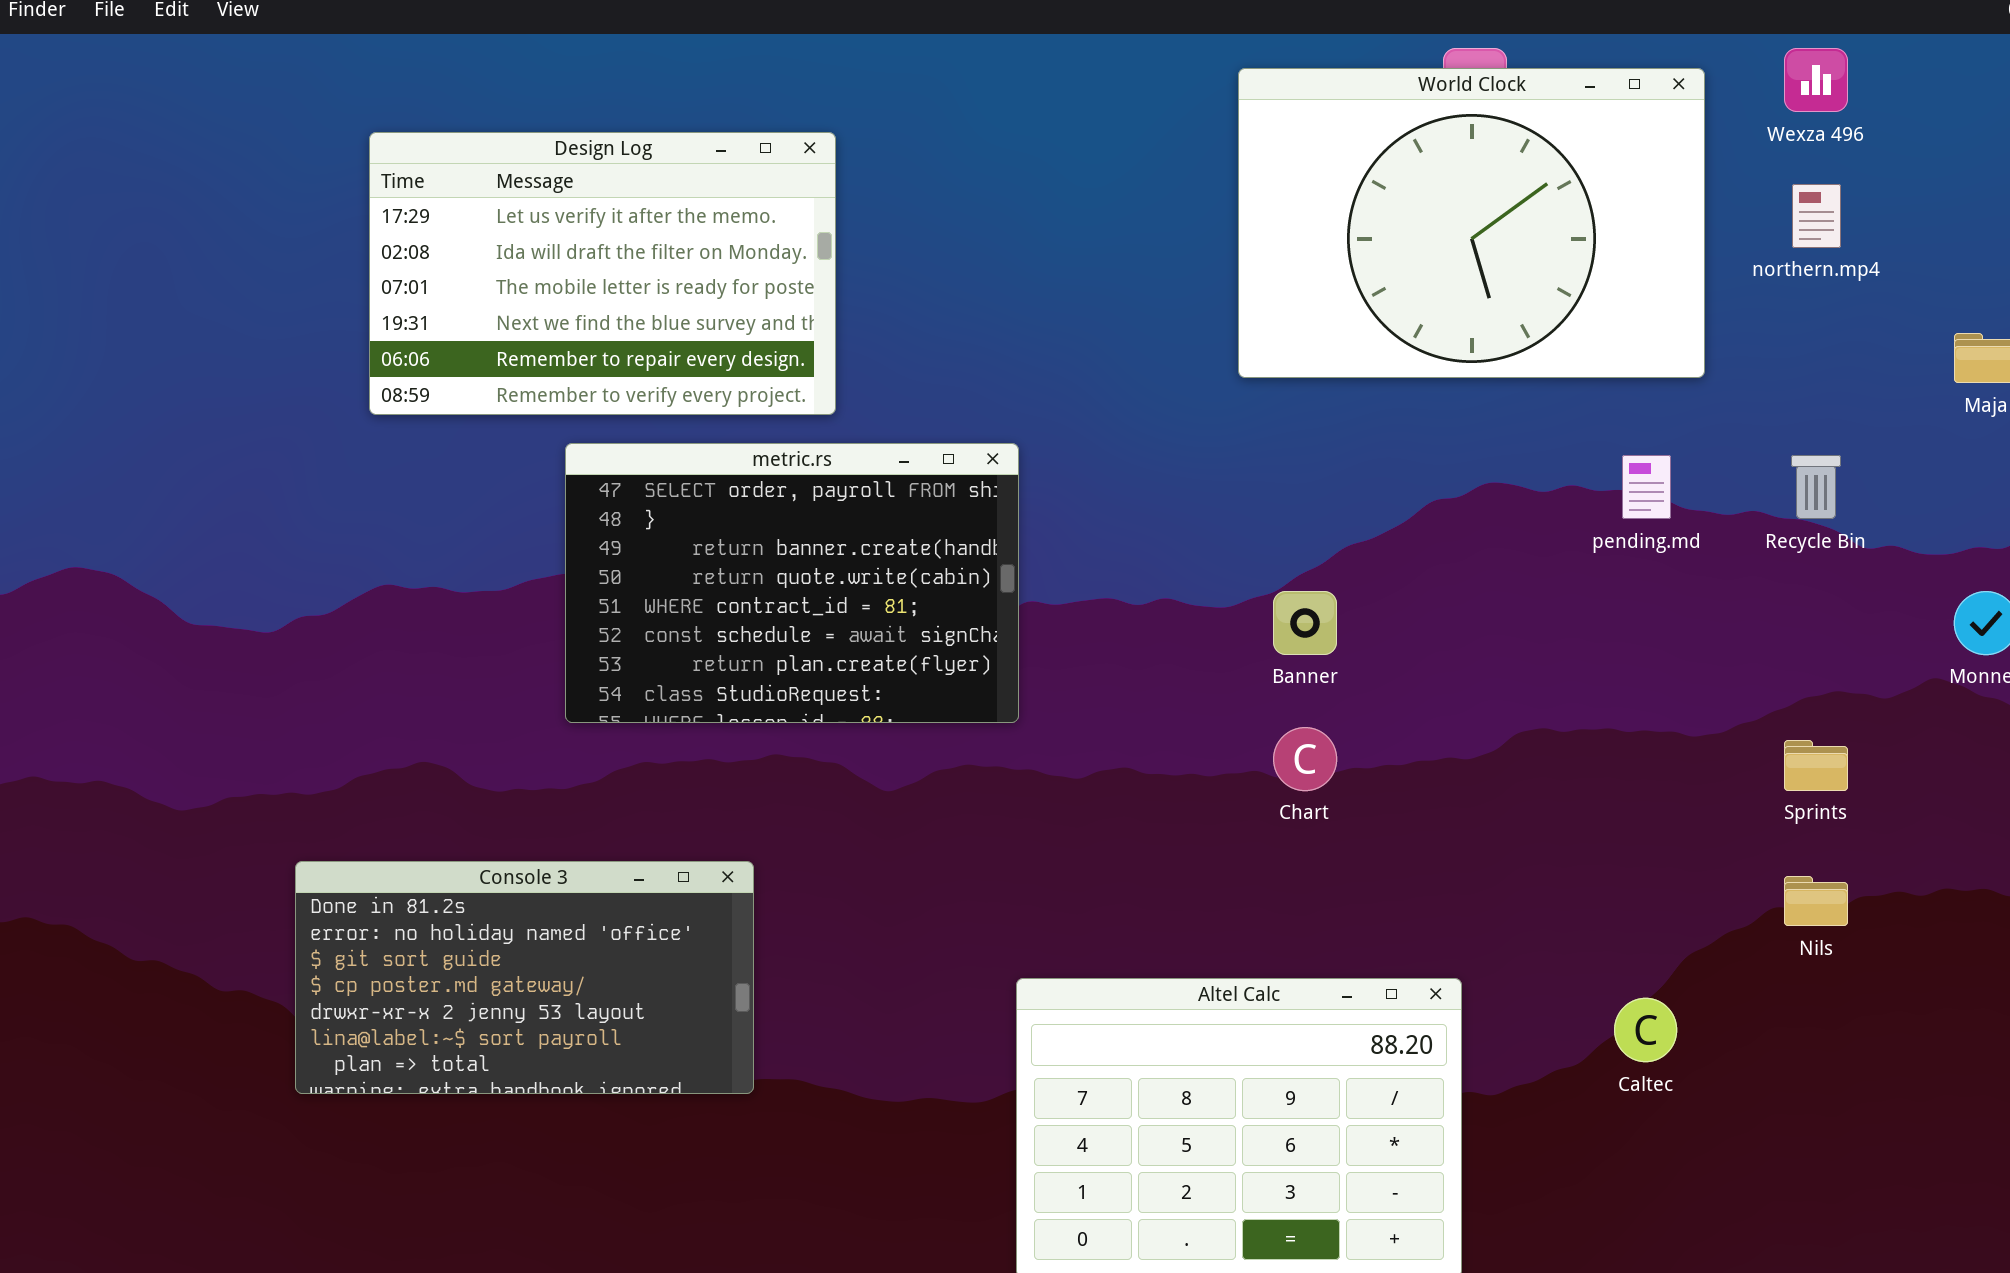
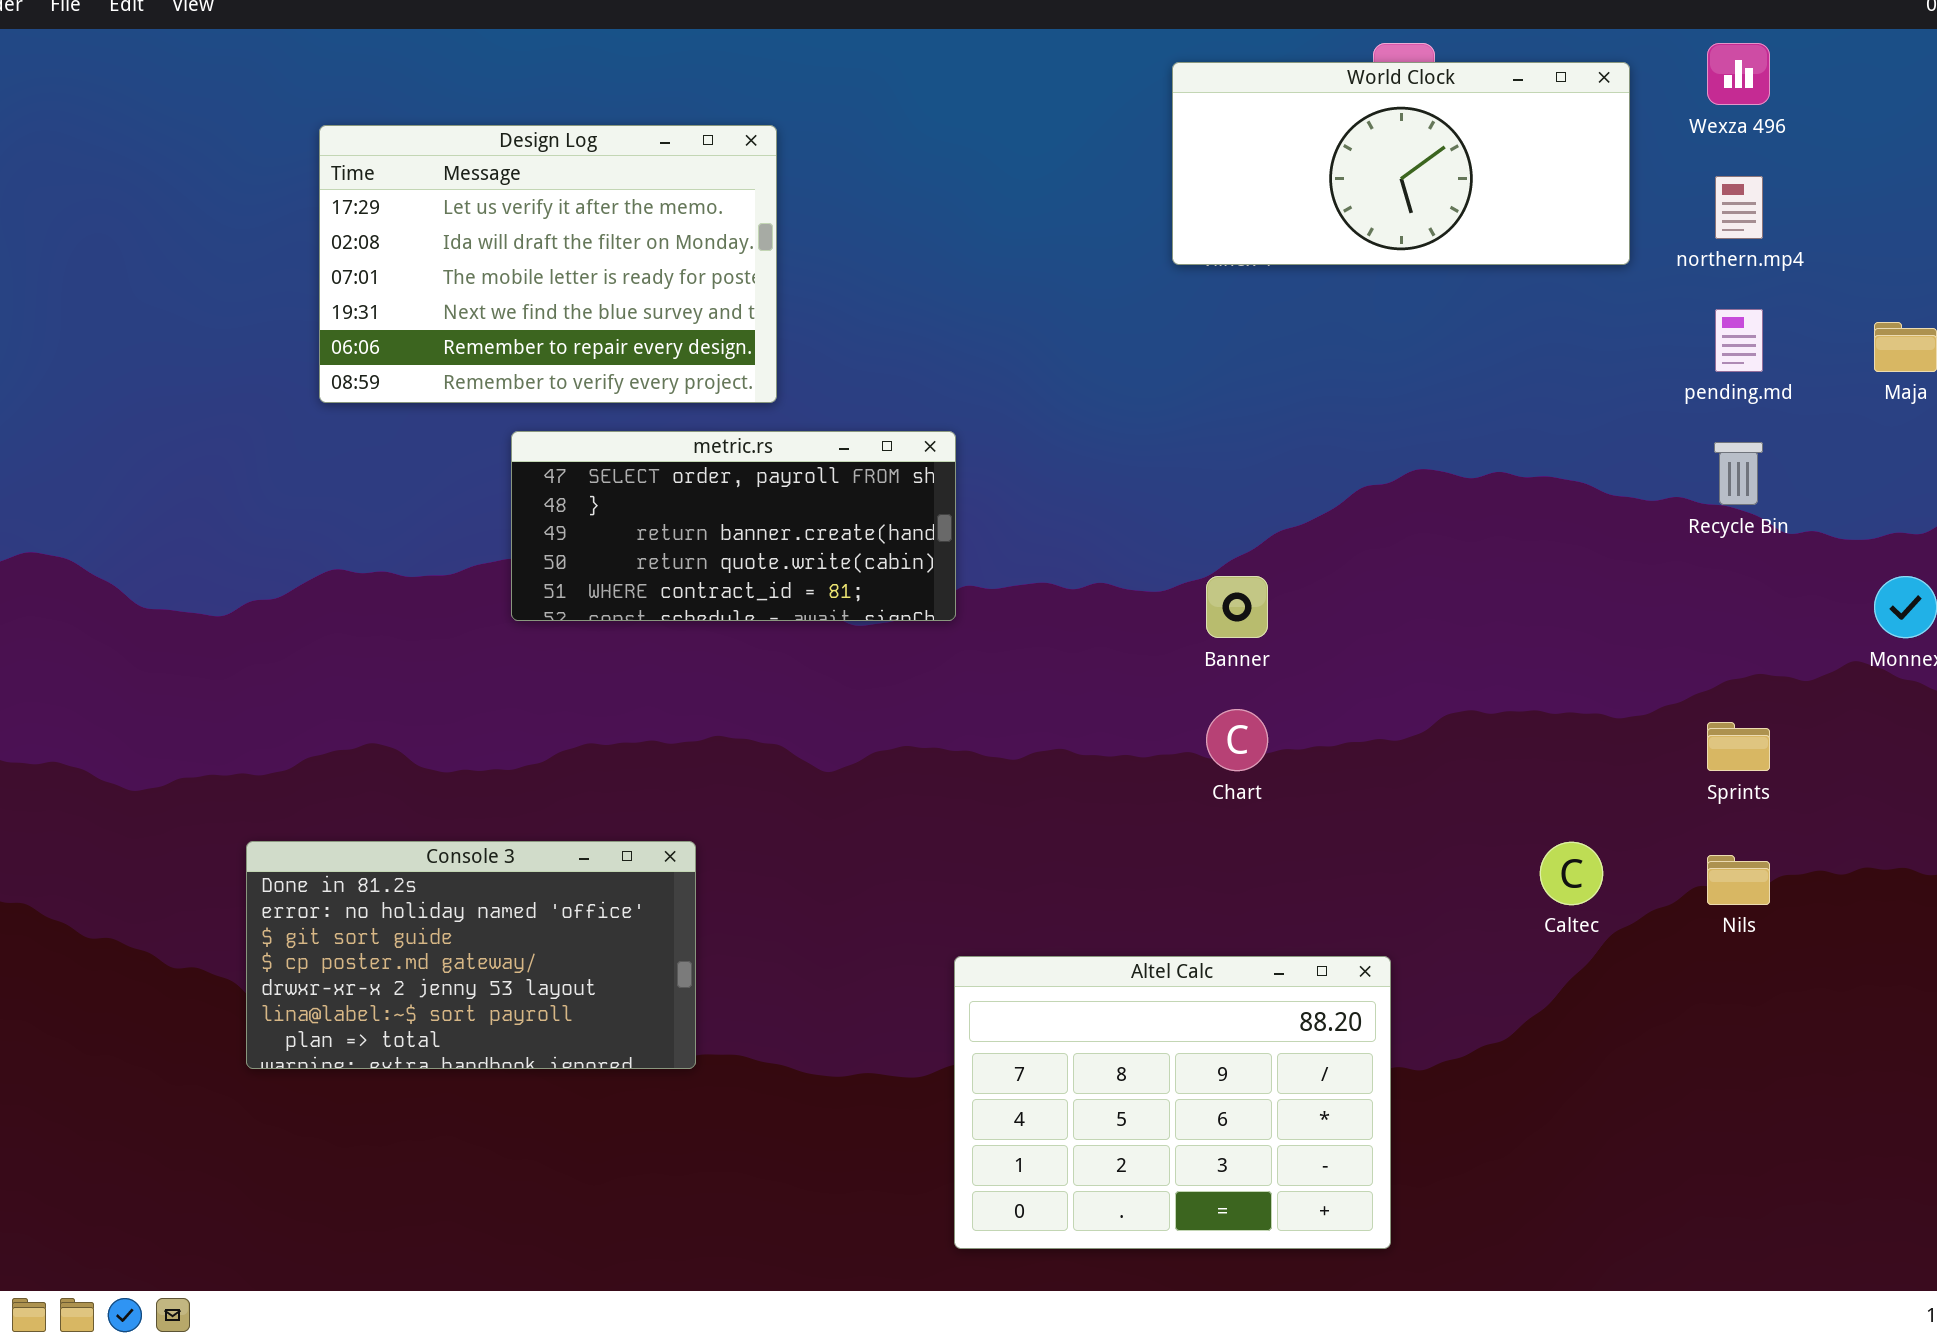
World Clock: [1238,68,1705,378] -> [1172,62,1630,265], resized
metric.rs: [565,443,1019,723] -> [511,431,956,621], resized
pending.md: [1622,455,1671,519] -> [1715,309,1763,372], moved
Caltec: [1614,998,1677,1062] -> [1540,842,1603,905], moved

